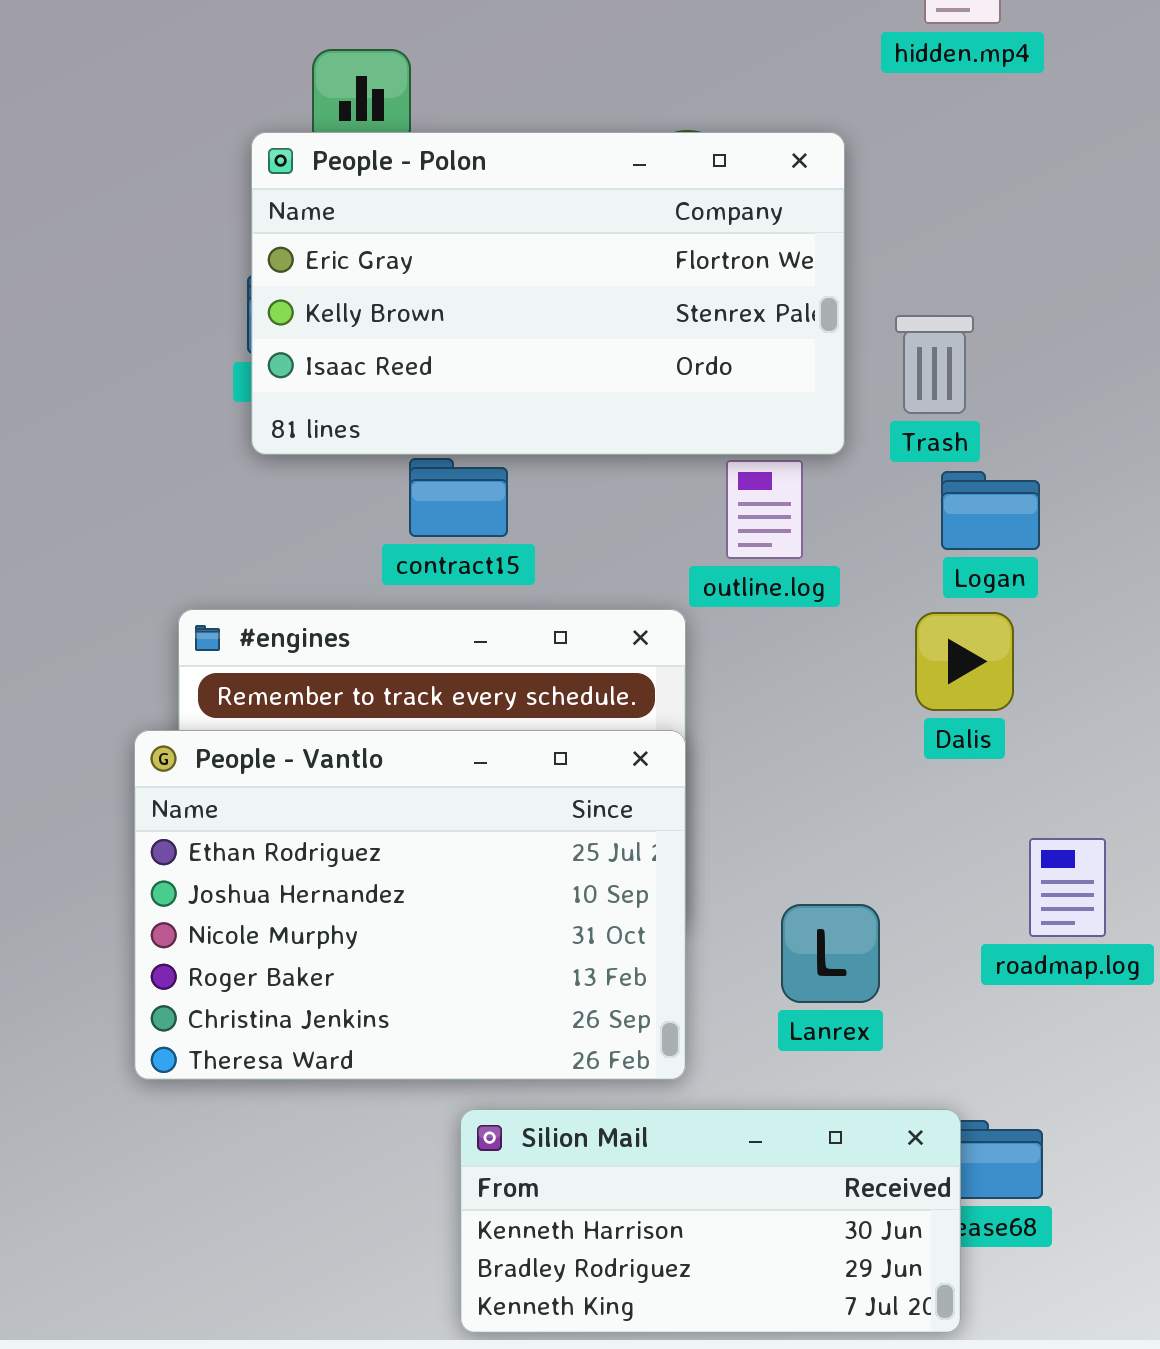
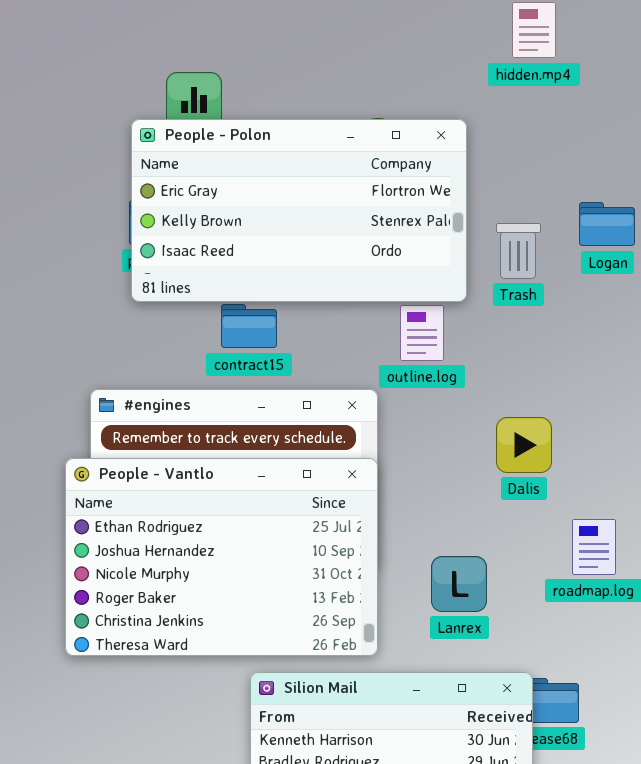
Logan: [941,471,1040,550] -> [579,202,635,246], moved
Dalis: [915,612,1014,711] -> [496,417,552,473], moved

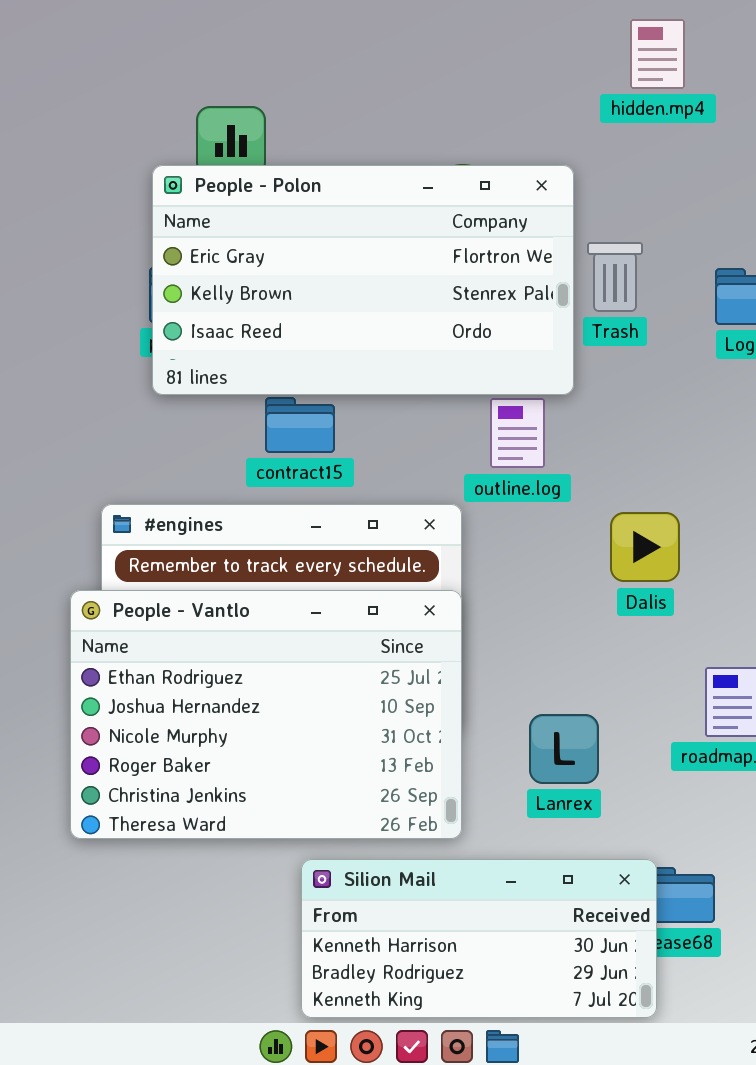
Trash: [496,223,541,279] -> [587,242,643,312], moved
Dalis: [496,417,552,473] -> [610,512,680,582], moved

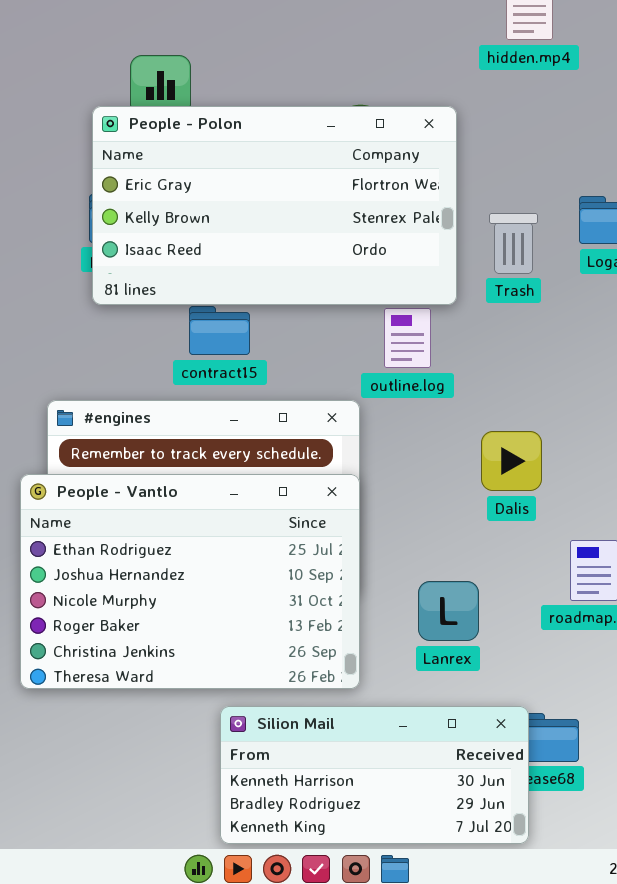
Trash: [587,242,643,312] -> [489,213,538,274], moved
Dalis: [610,512,680,582] -> [481,431,542,491], moved

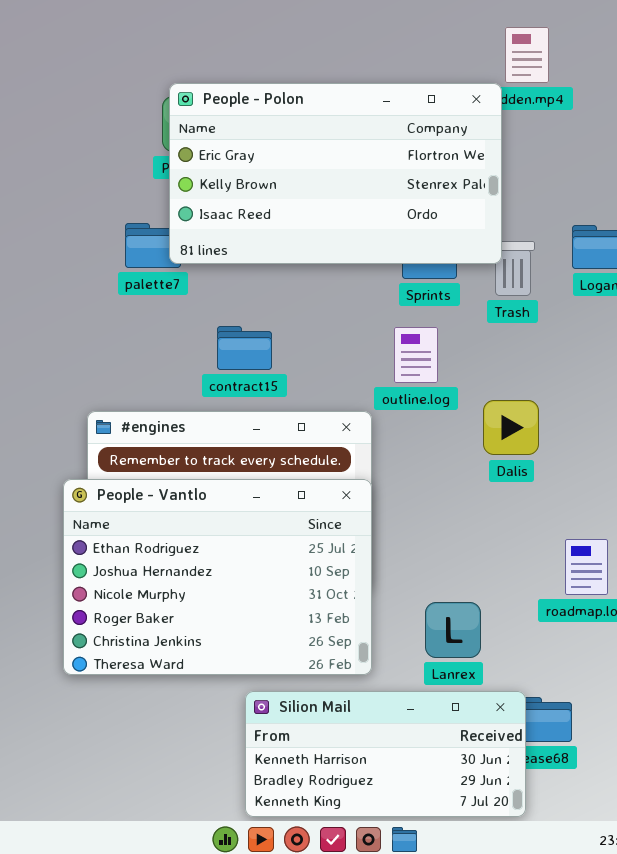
People - Polon: [92,106,457,305] -> [169,83,502,264], moved
Dalis: [481,431,542,491] -> [483,400,539,455], moved
Lanrex: [418,581,479,641] -> [425,602,481,658], moved

